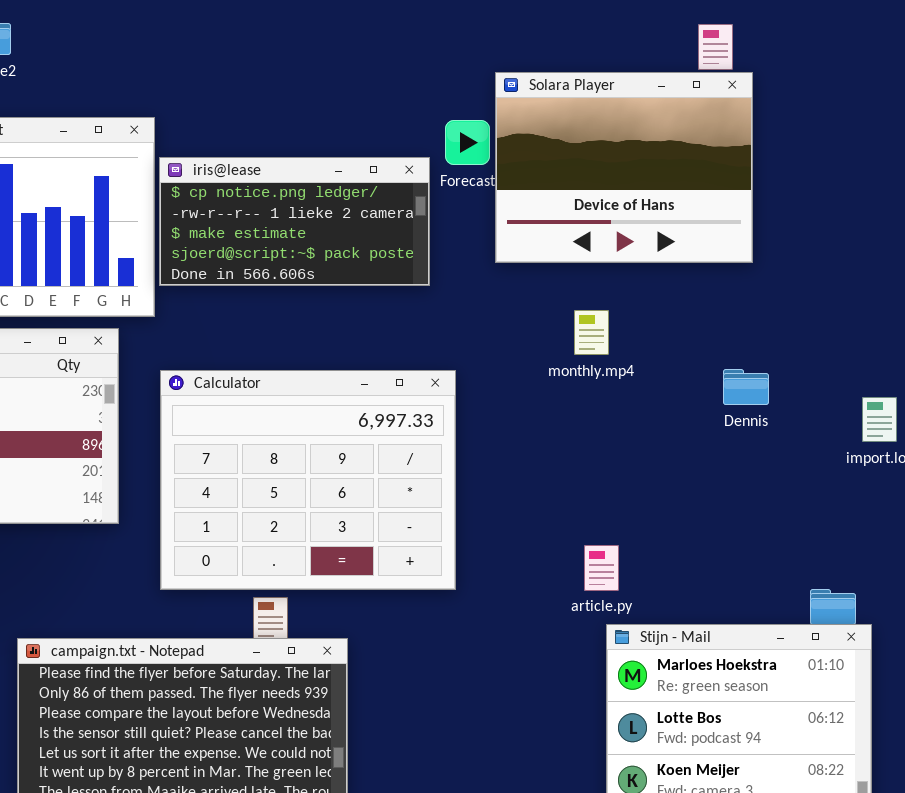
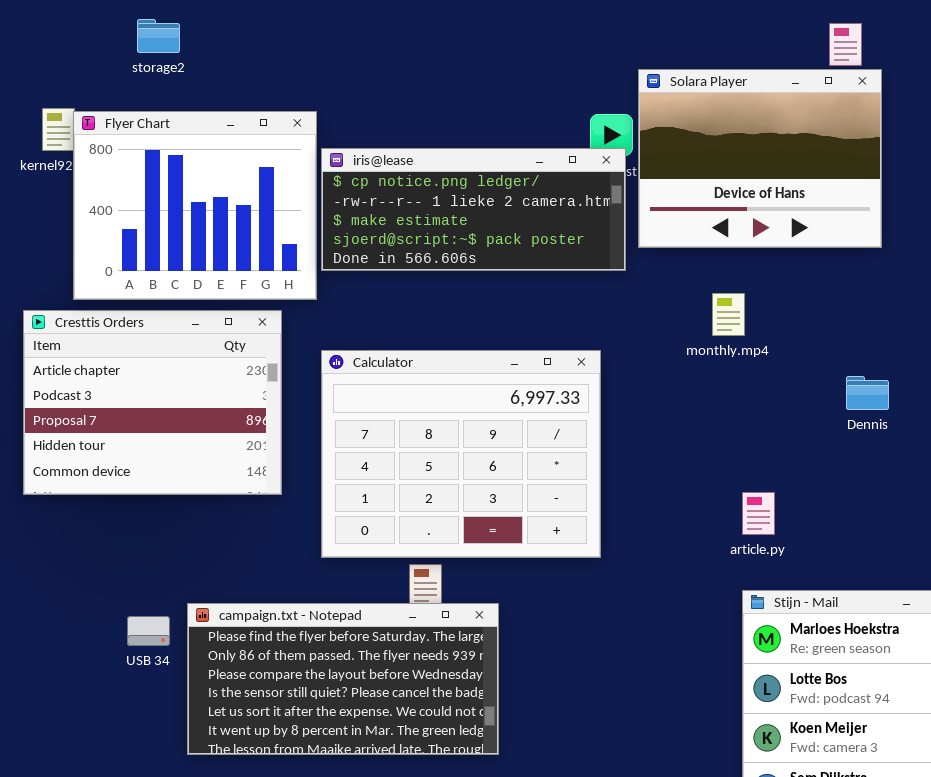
iris@lease: [159,157,430,286] -> [321,148,626,271], resized
Dennis: [723,369,769,405] -> [846,376,889,410], moved
article.py: [584,545,619,591] -> [742,492,775,535], moved

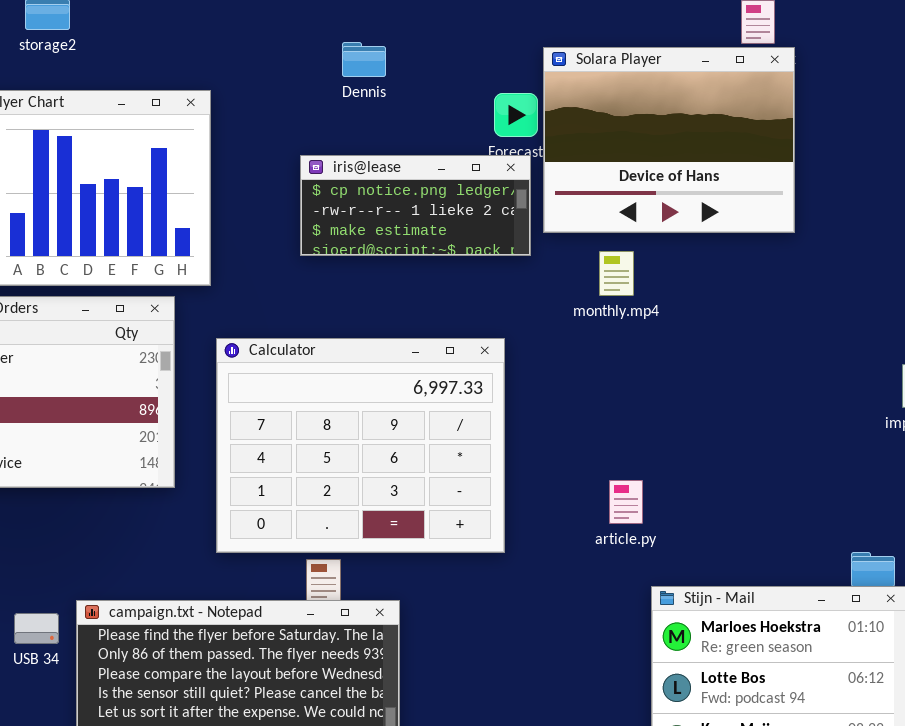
iris@lease: [321,148,626,271] -> [300,155,531,256], resized
monthly.mp4: [712,293,745,336] -> [599,251,634,296], moved
Dennis: [846,376,889,410] -> [342,42,386,77], moved
article.py: [742,492,775,535] -> [609,480,643,524], moved

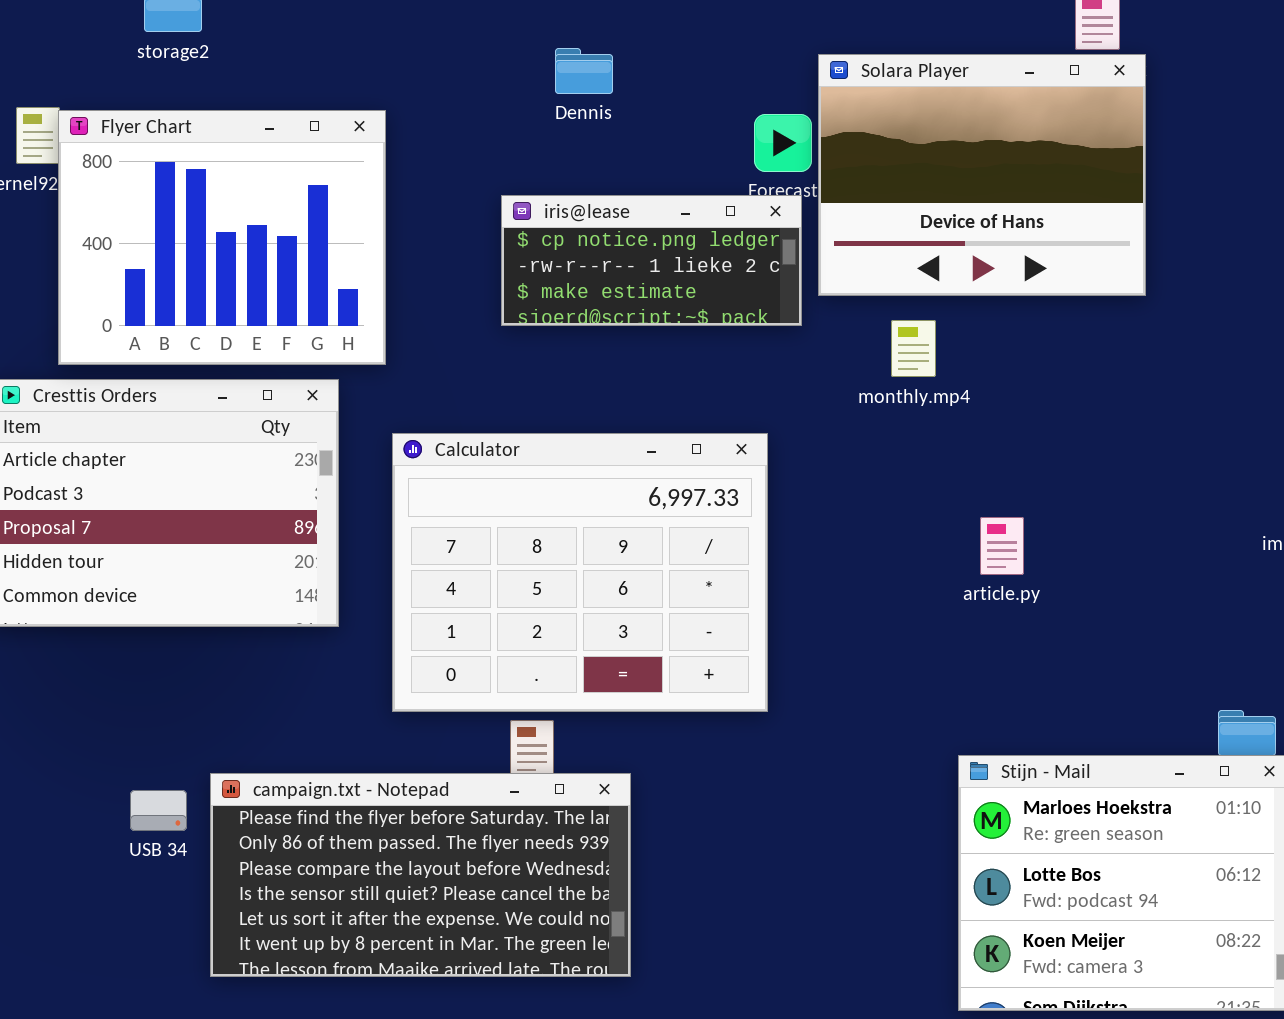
article.py: [609,480,643,524] -> [980,517,1024,575], moved

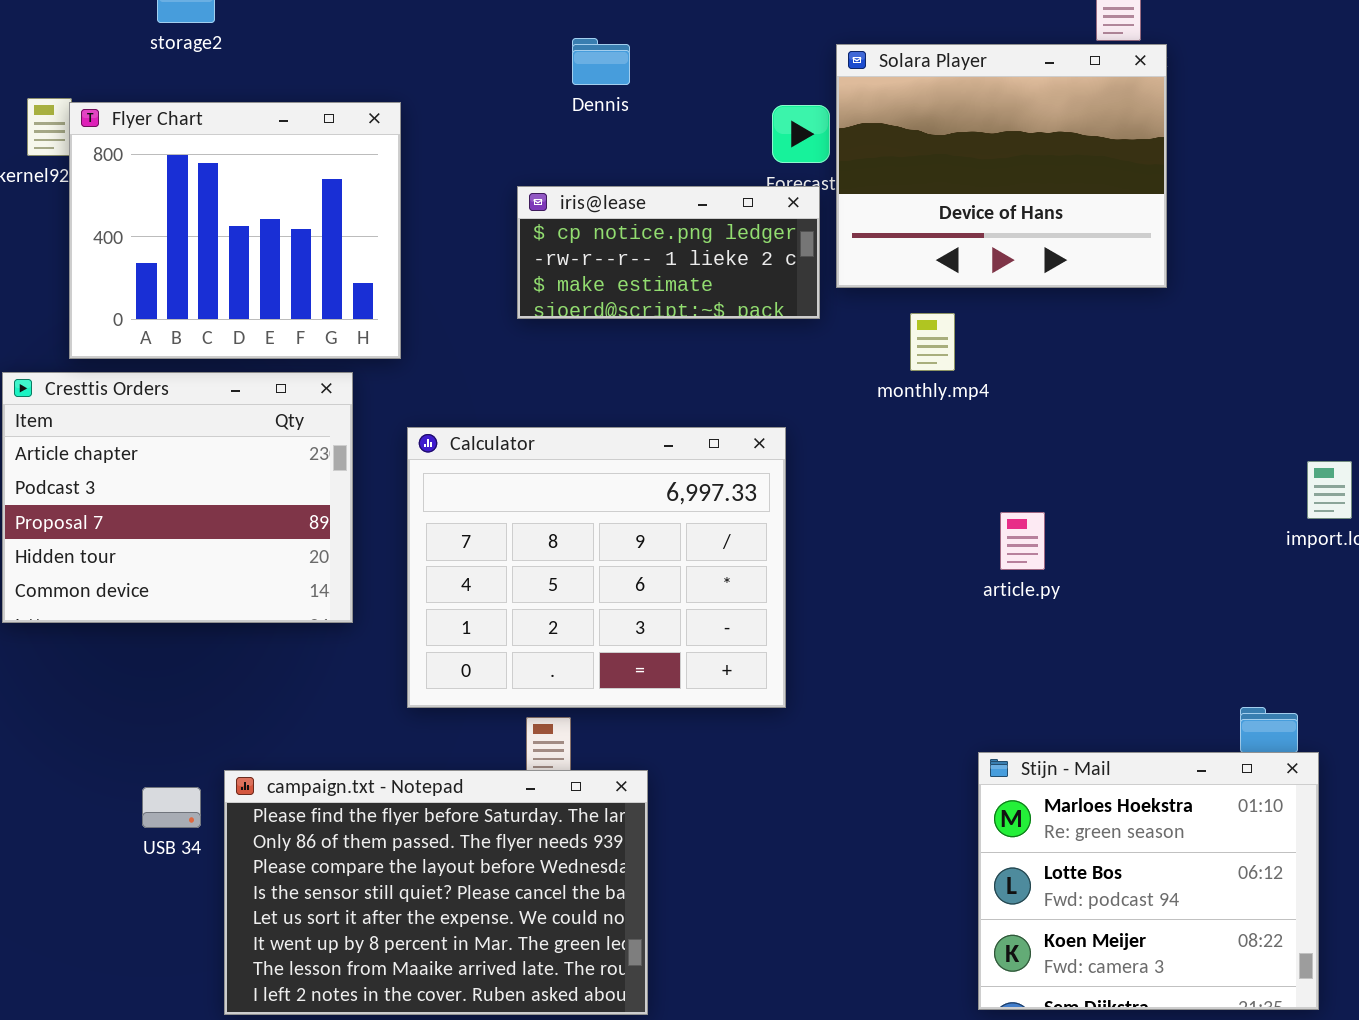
campaign.txt - Notepad: [210,773,631,977] -> [224,770,648,1015], resized

